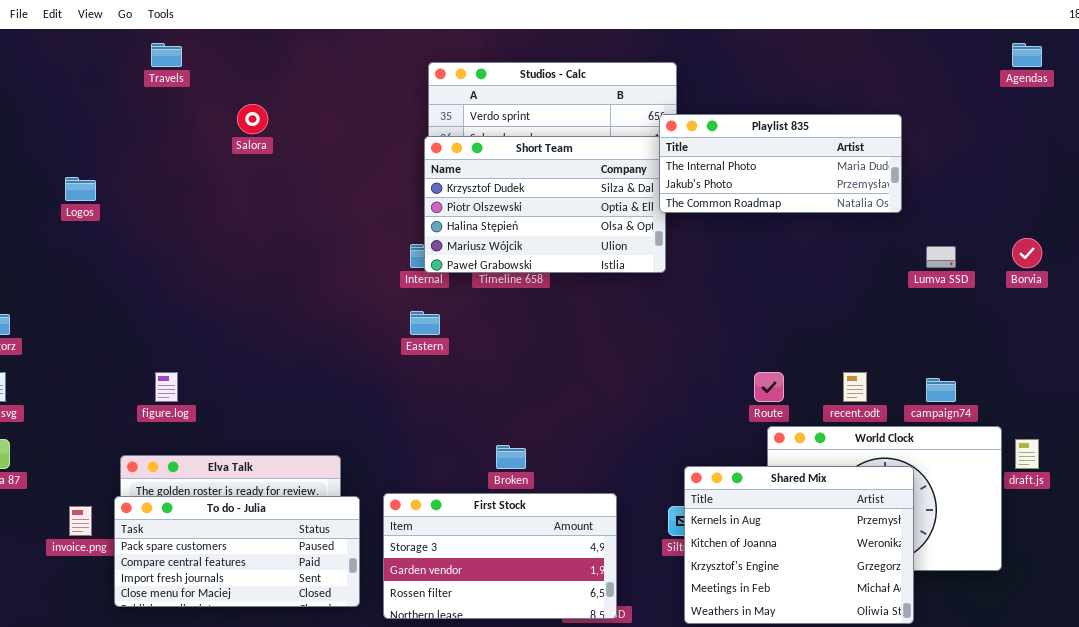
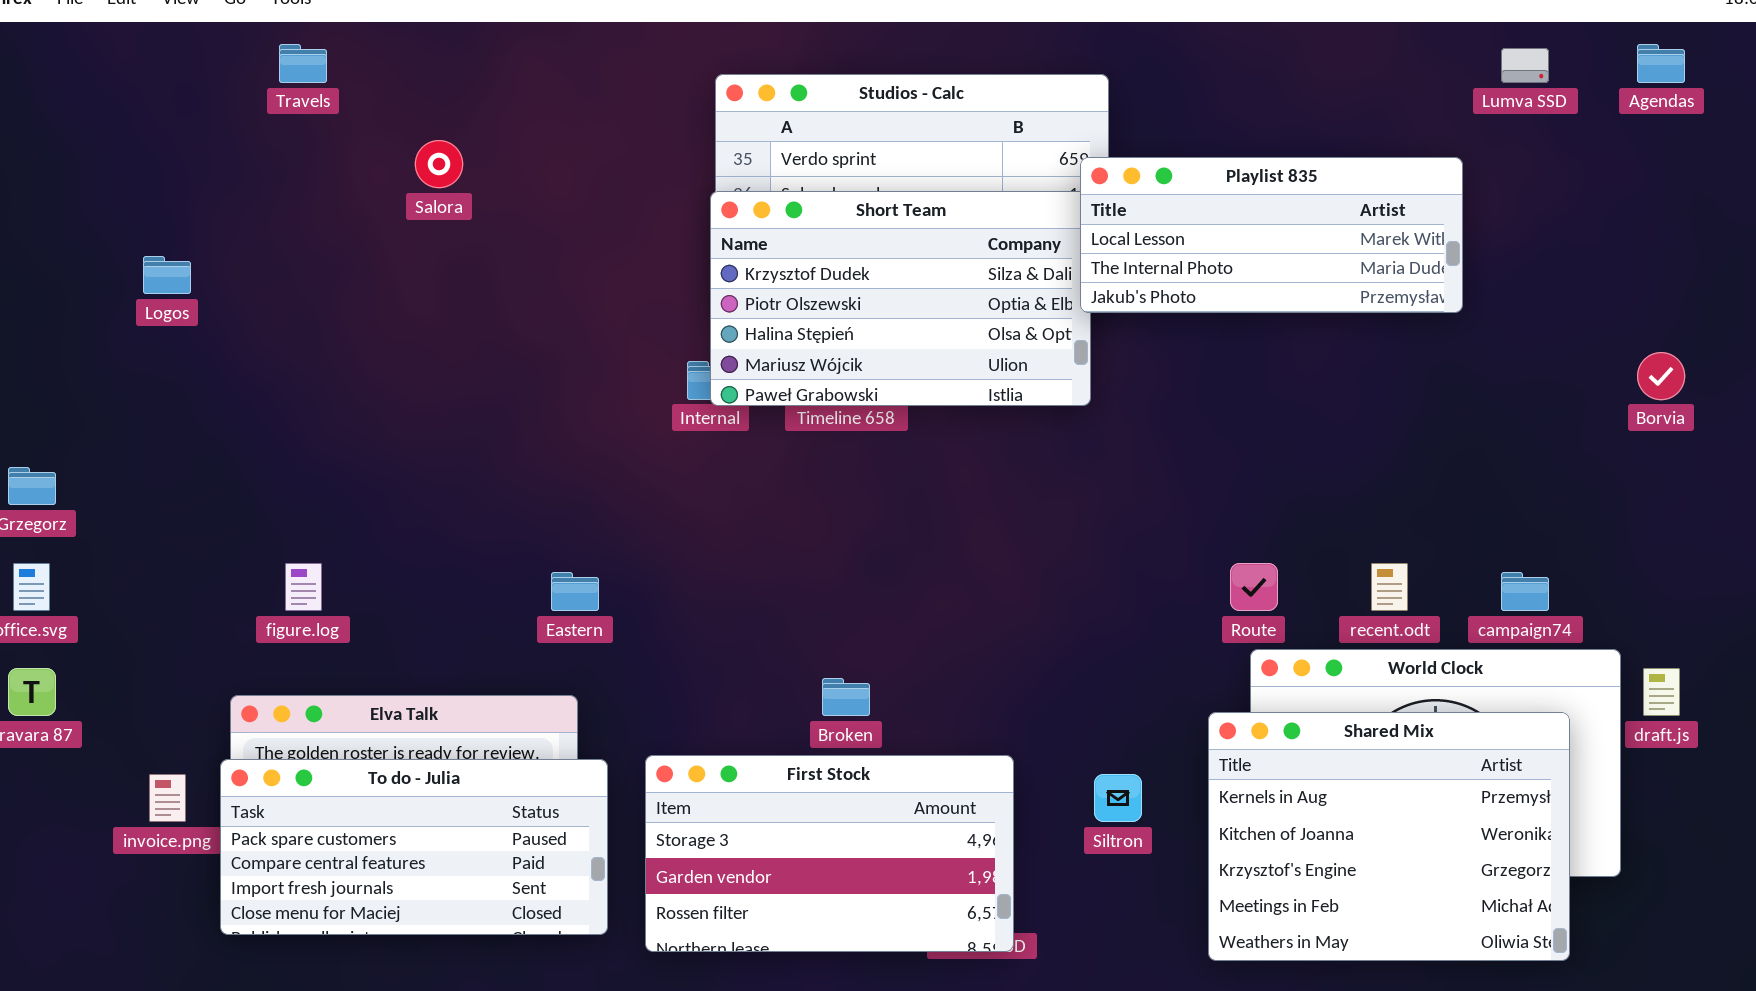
Playlist 835: [659,114,902,213] -> [1080,157,1463,313], scrolled up 1 row
Lumva SSD: [926,246,956,268] -> [1501,48,1549,83], moved
Eastern: [410,311,440,335] -> [551,572,599,611], moved
Shared Mix: [684,466,914,624] -> [1208,712,1570,961], moved

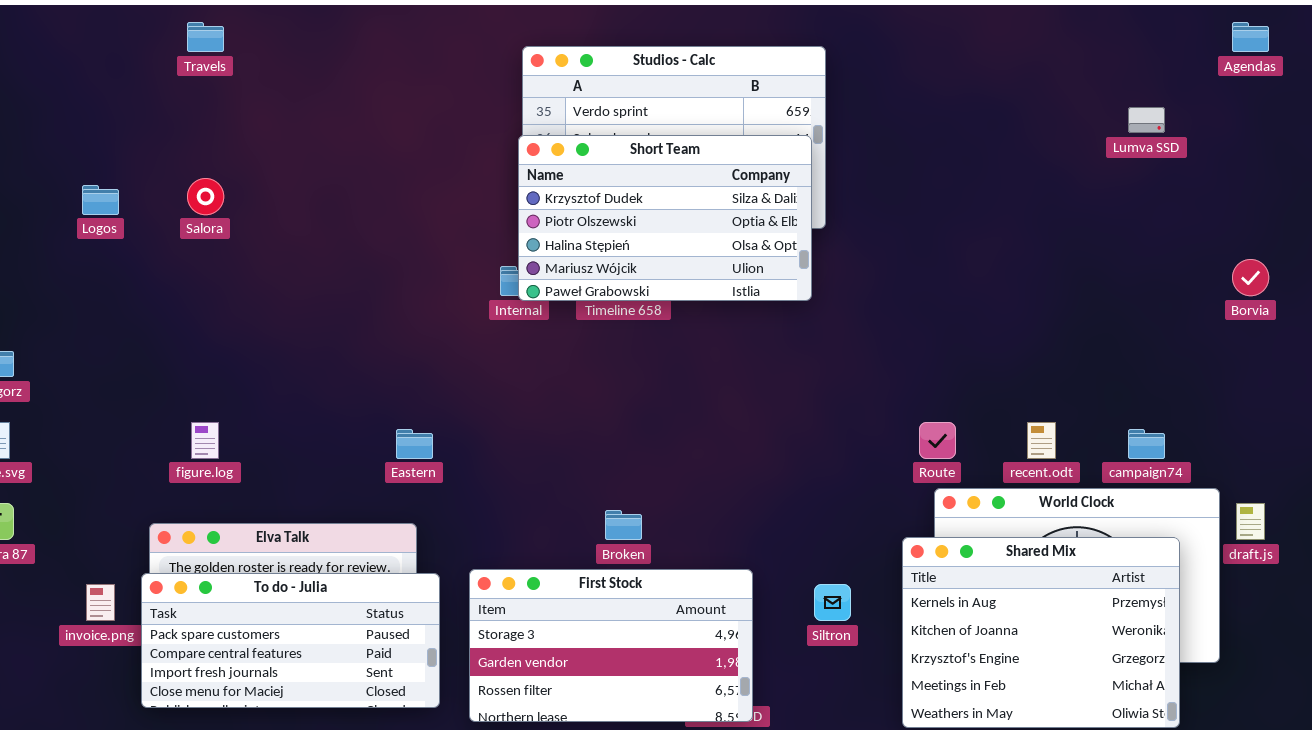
Lumva SSD: [1501,48,1549,83] -> [1128,107,1165,133], moved
Salora: [415,140,463,188] -> [187,178,224,215], moved
Playlist 835: [1080,157,1463,313] -> none, closed

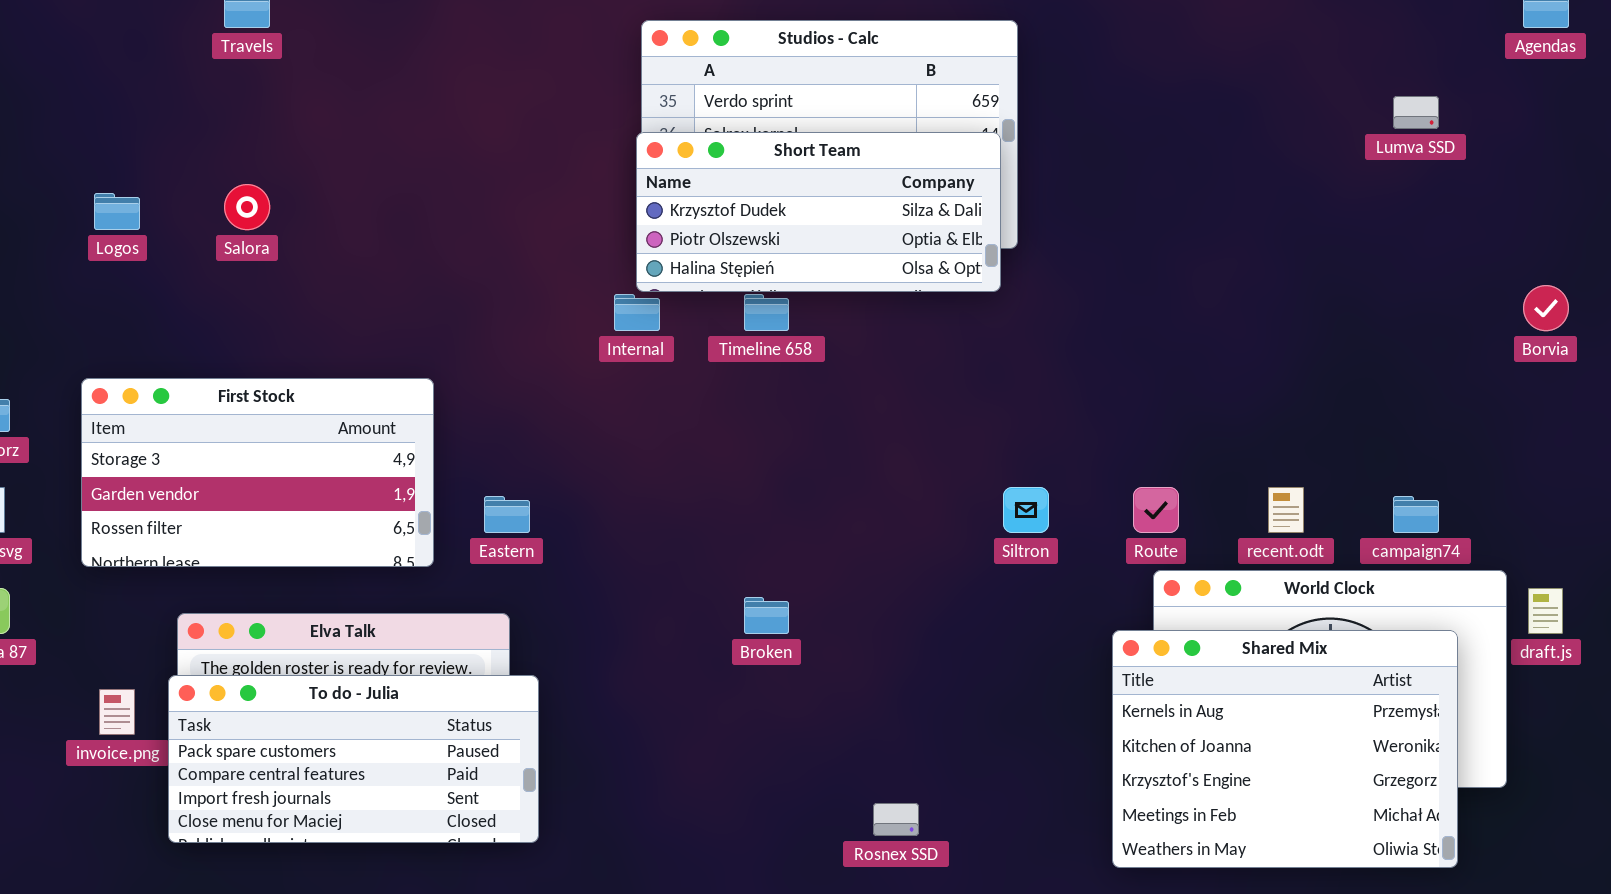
Short Team: [518,135,812,301] -> [636,132,1001,292], resized
First Stock: [469,569,753,722] -> [81,378,434,567], moved
Siltron: [814,584,851,621] -> [1003,487,1049,533], moved

